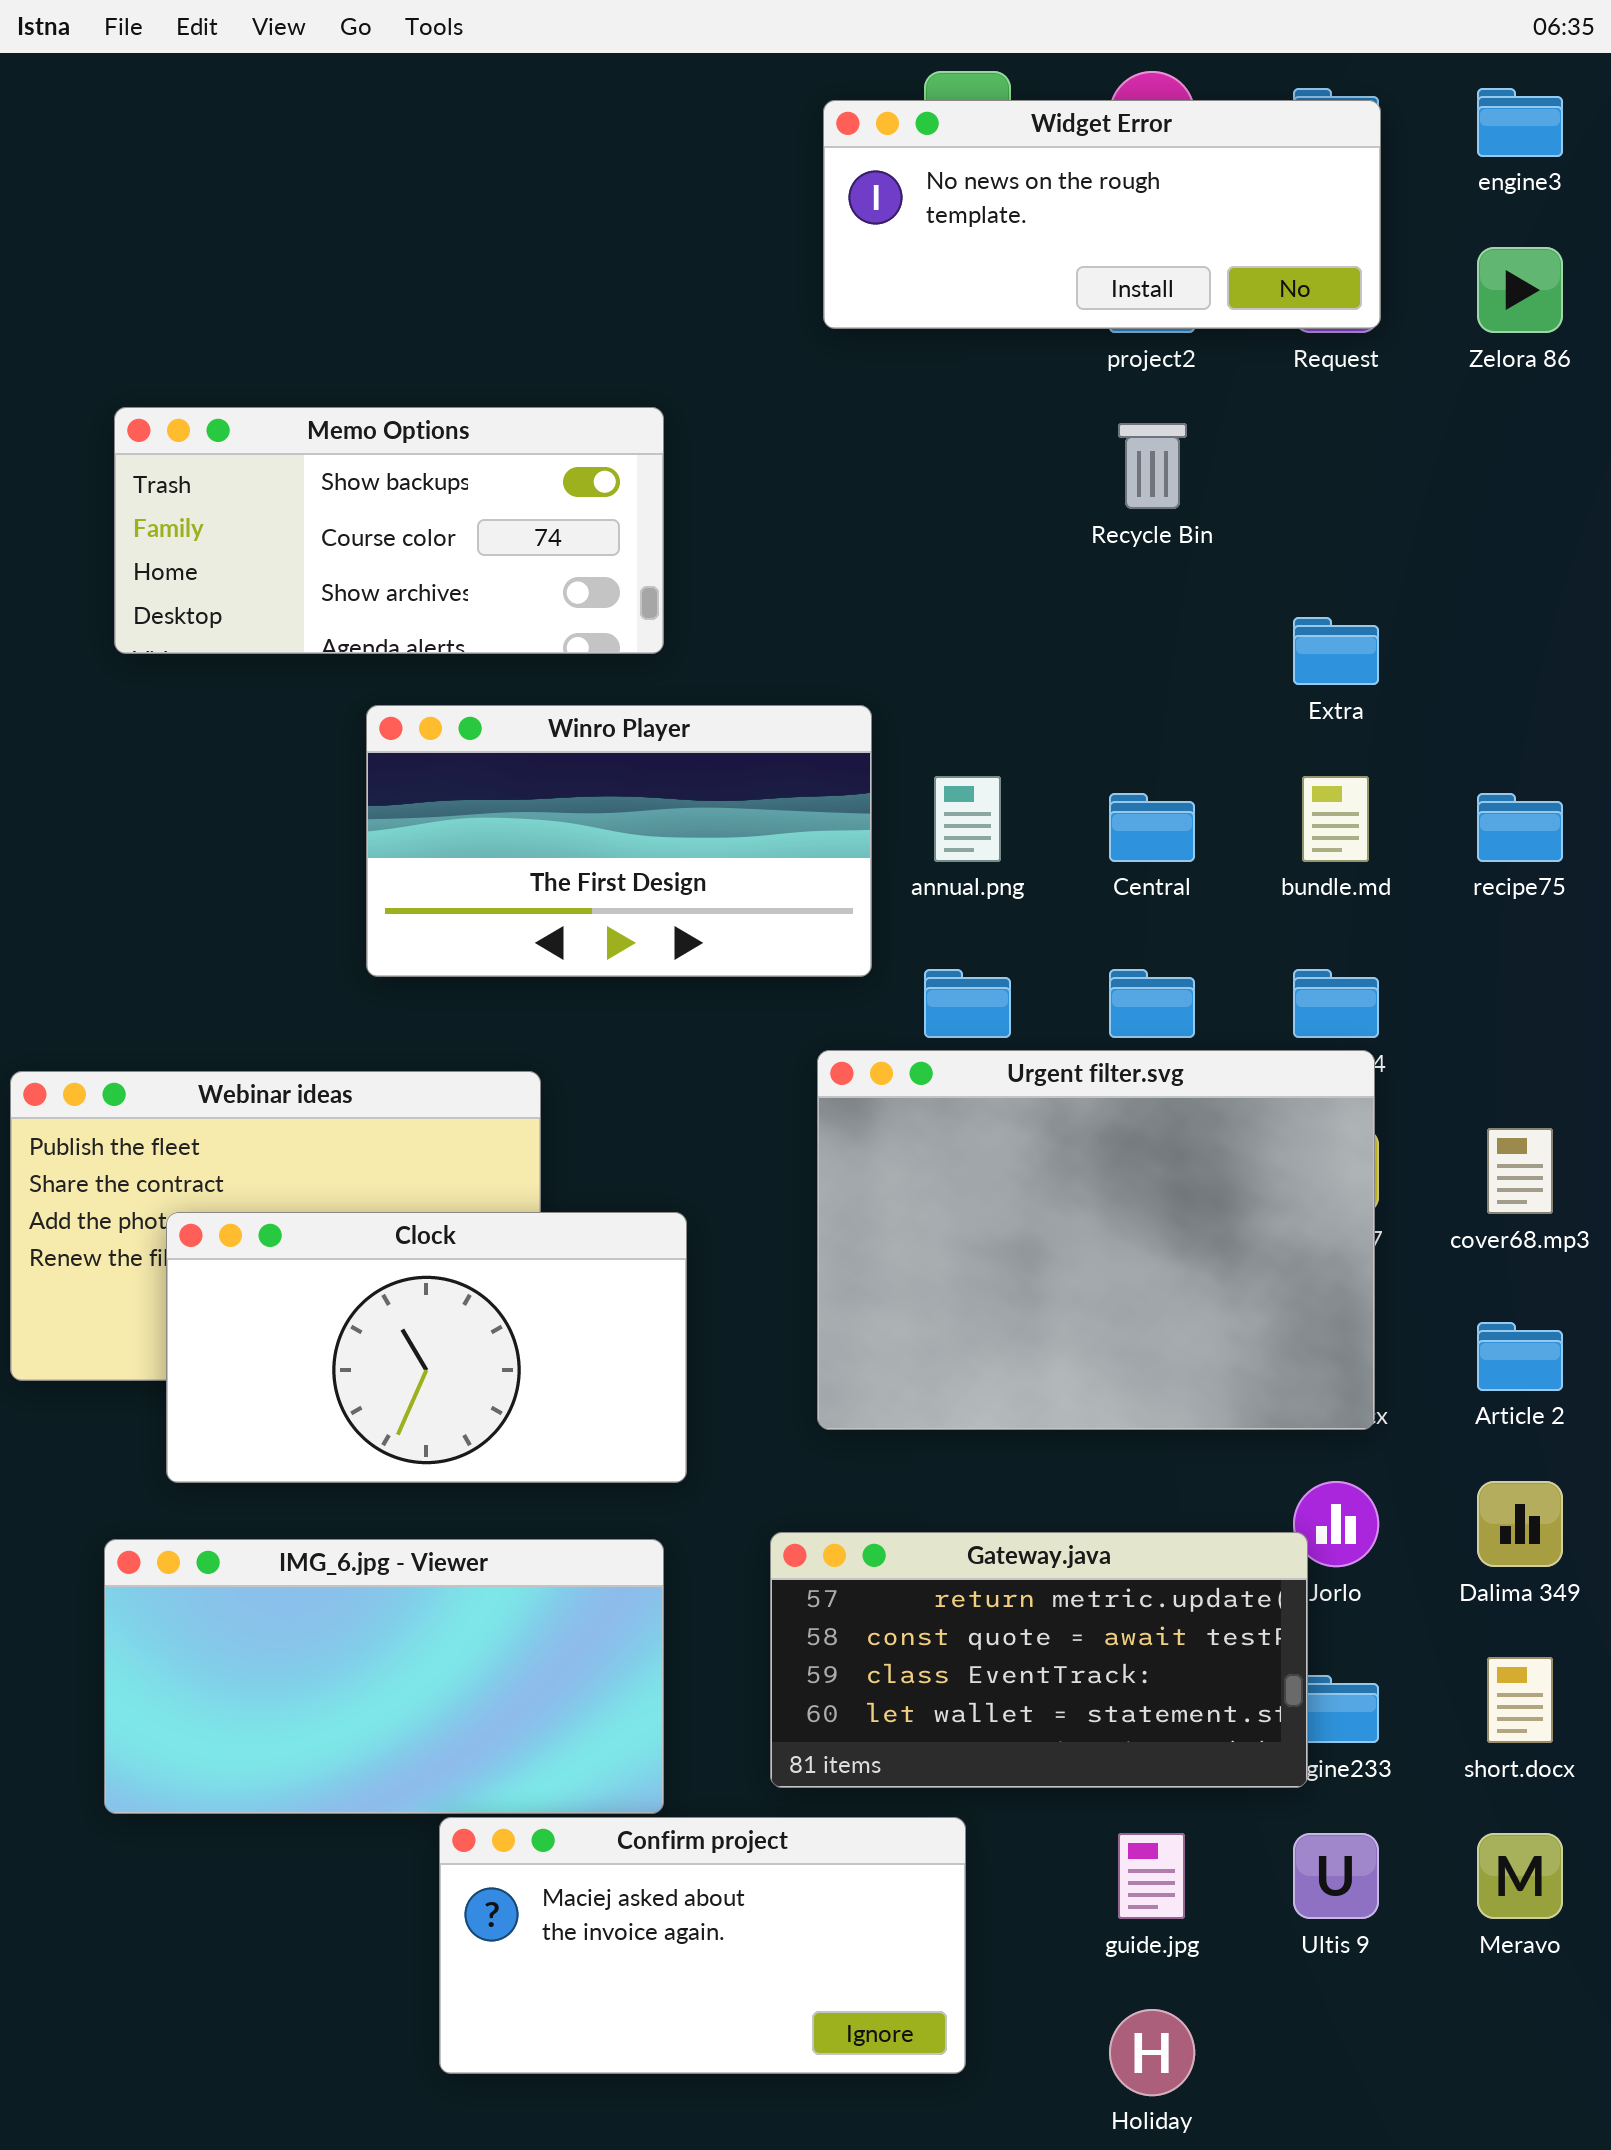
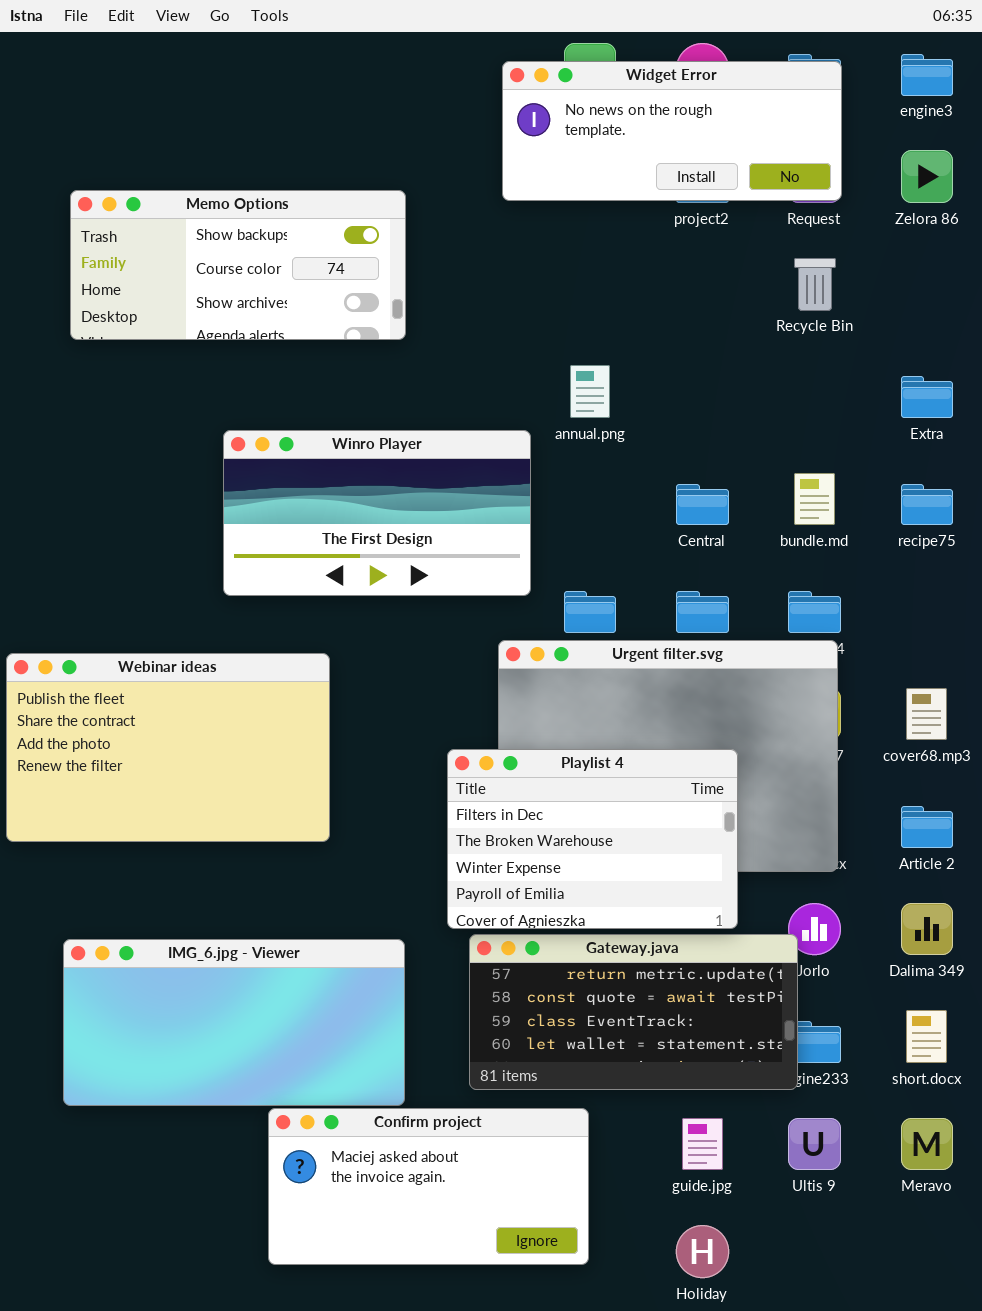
Memo Options: [114,407,664,654] -> [70,190,406,340], moved
Recycle Bin: [1118,423,1187,509] -> [794,258,836,311], moved
Extra: [1293,617,1379,685] -> [901,376,953,418], moved
annual.png: [934,776,1001,862] -> [570,365,610,418], moved
Clock: [166,1212,687,1483] -> none, closed
Playlist 4: none -> [447,749,738,929], opened

